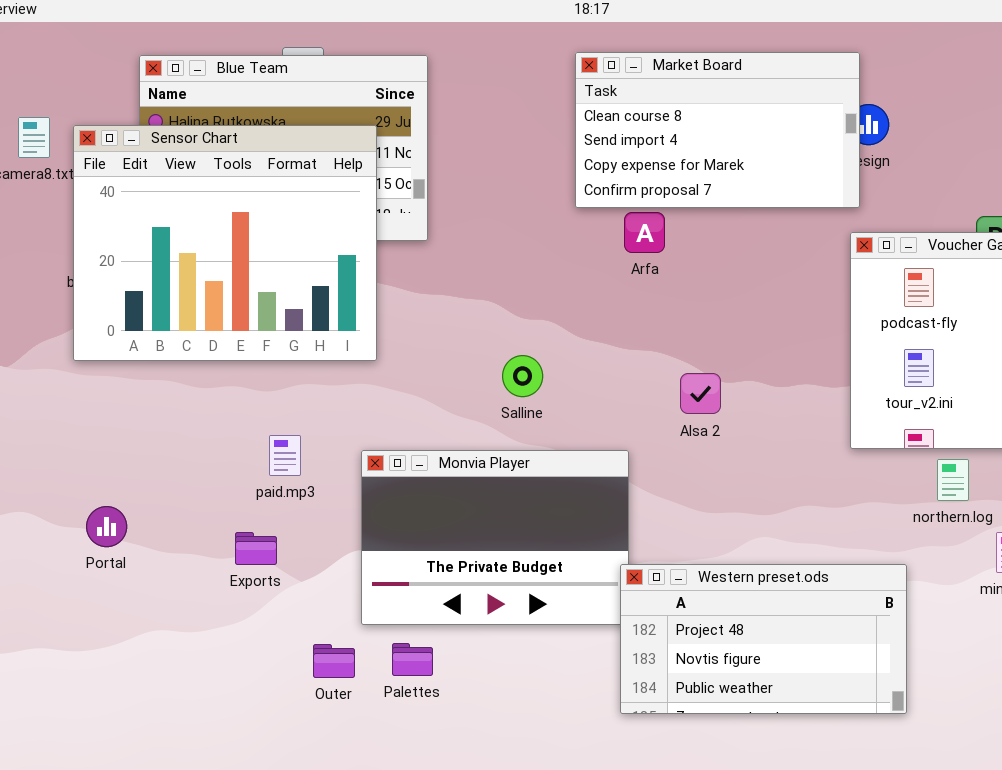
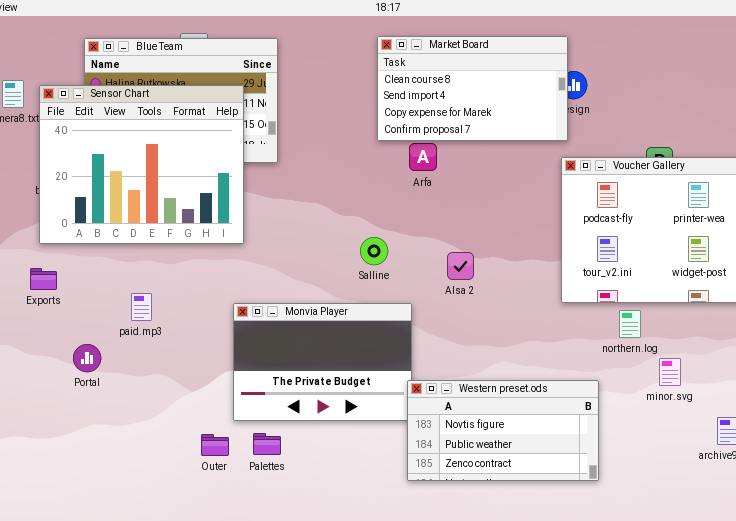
Salline: [502,355,543,397] -> [360,237,388,265], moved
paid.mp3: [269,435,301,476] -> [131,293,152,321], moved
Portal: [86,506,127,547] -> [73,344,101,372], moved
Exports: [235,532,277,565] -> [30,268,57,290], moved
Western preset.ods: [620,564,907,714] -> [407,380,599,481], scrolled down 1 row

